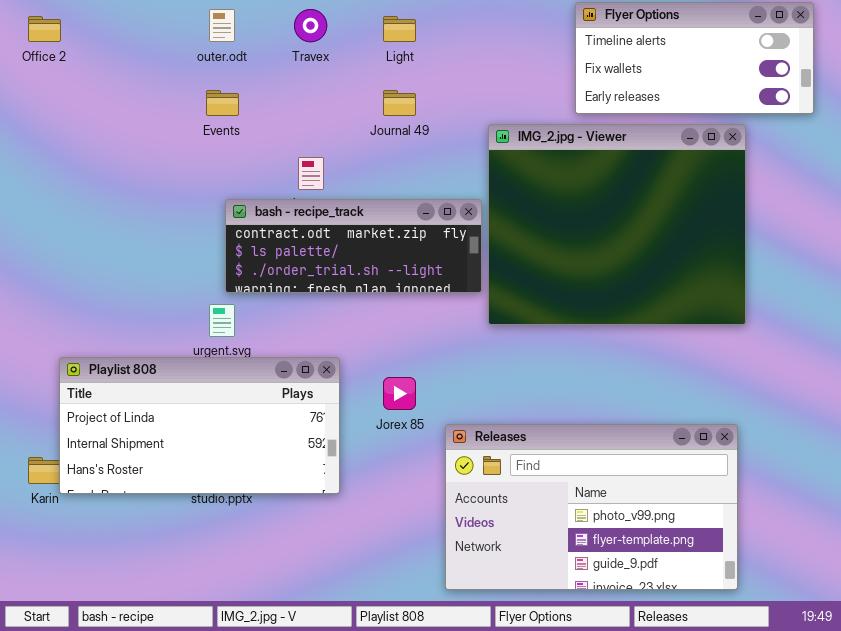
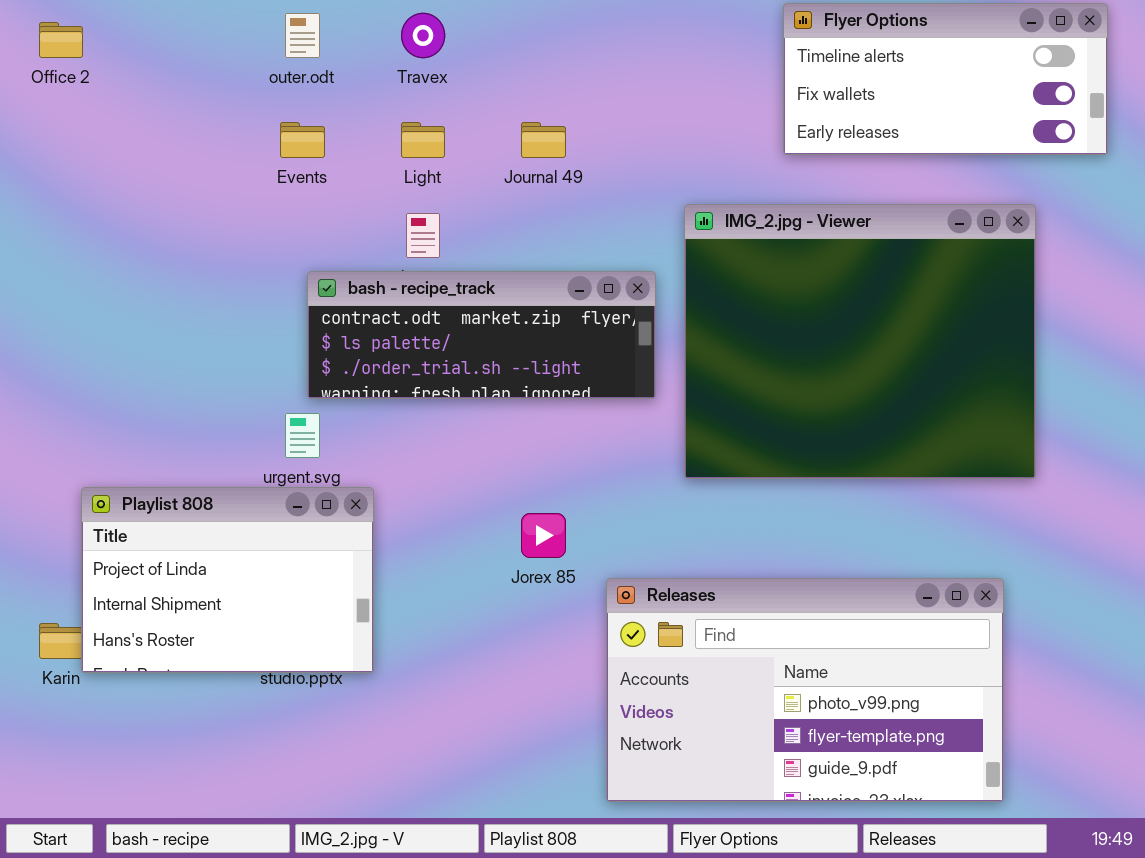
Light: [383,16,416,42] -> [401,122,445,158], moved
IMG_2.jpg - Viewer: [488,124,746,325] -> [684,204,1036,479], moved
Playlist 808: [59,357,340,494] -> [81,487,374,673], resized

